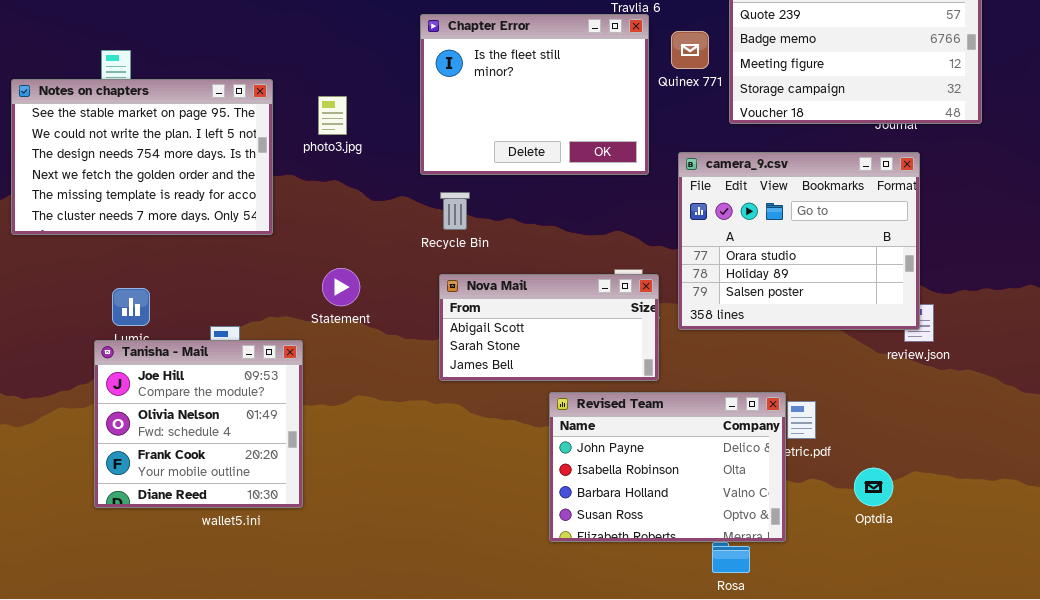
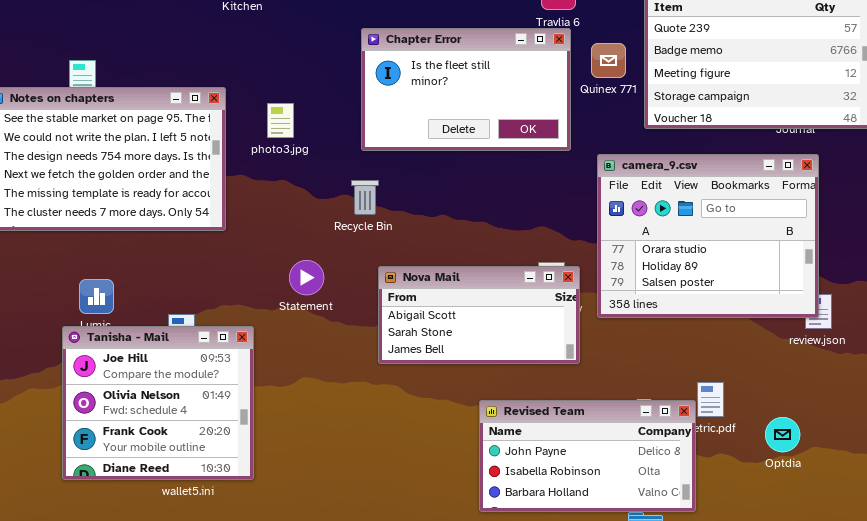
Chapter Error: [420,14,649,175] -> [361,28,571,151], resized
Recycle Bin: [440,192,470,230] -> [351,180,379,215], moved
Statement: [322,268,360,306] -> [289,260,324,295], moved
Revised Team: [549,392,786,542] -> [479,400,696,512], resized
Optdia: [854,468,893,506] -> [765,417,800,452], moved

